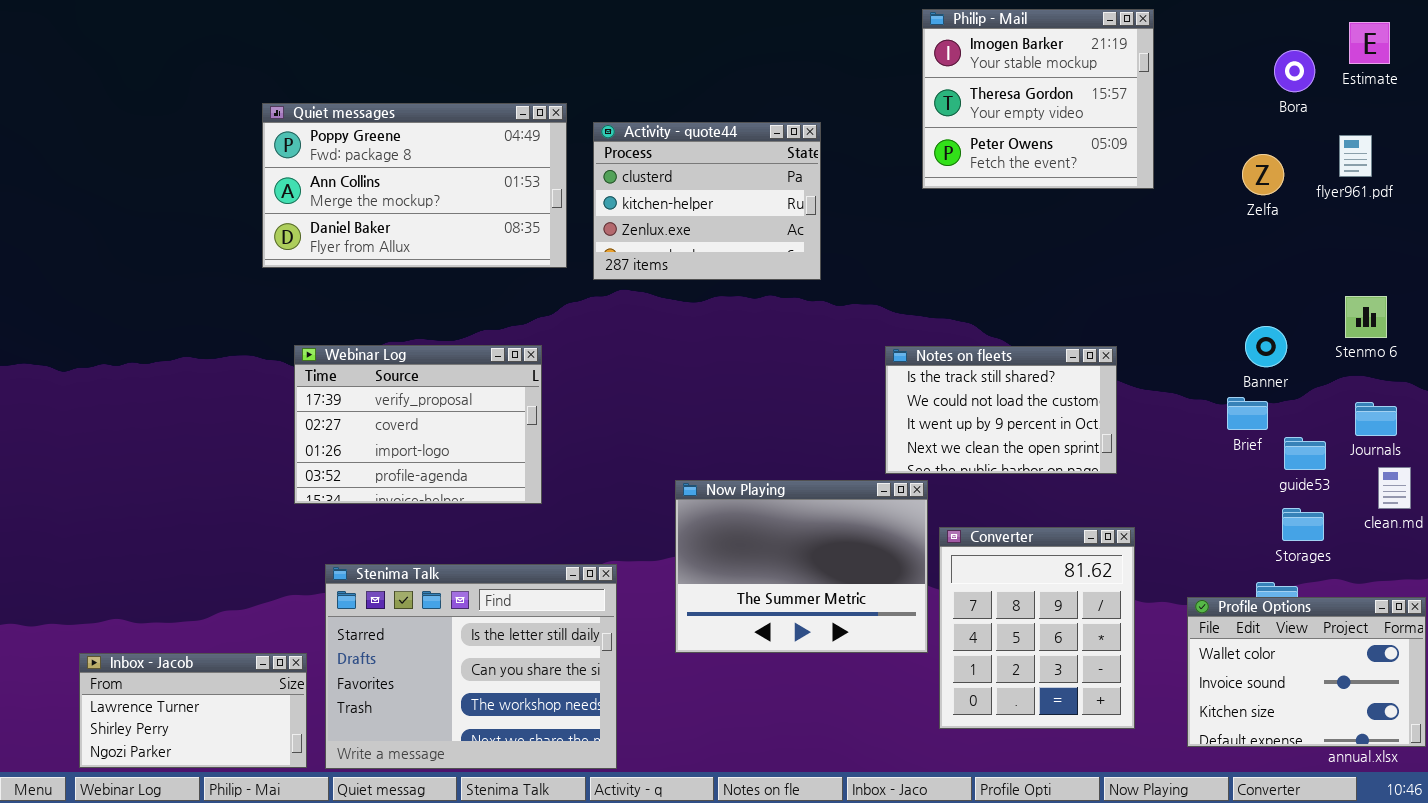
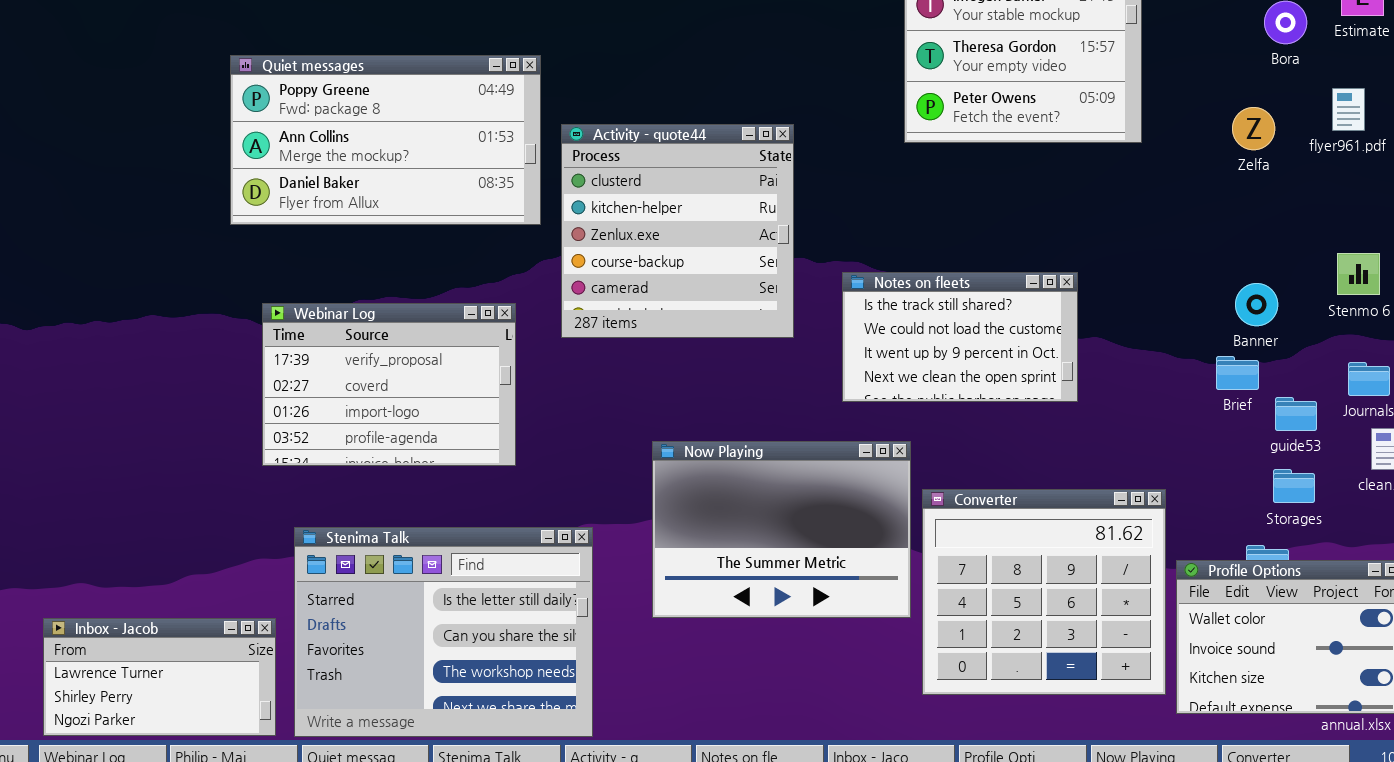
Activity - quote44: [593,122,821,280] -> [561,124,794,338], moved, resized
Notes on fleets: [885,346,1117,474] -> [842,272,1078,402], moved
Converter: [939,527,1135,729] -> [922,489,1166,695], resized

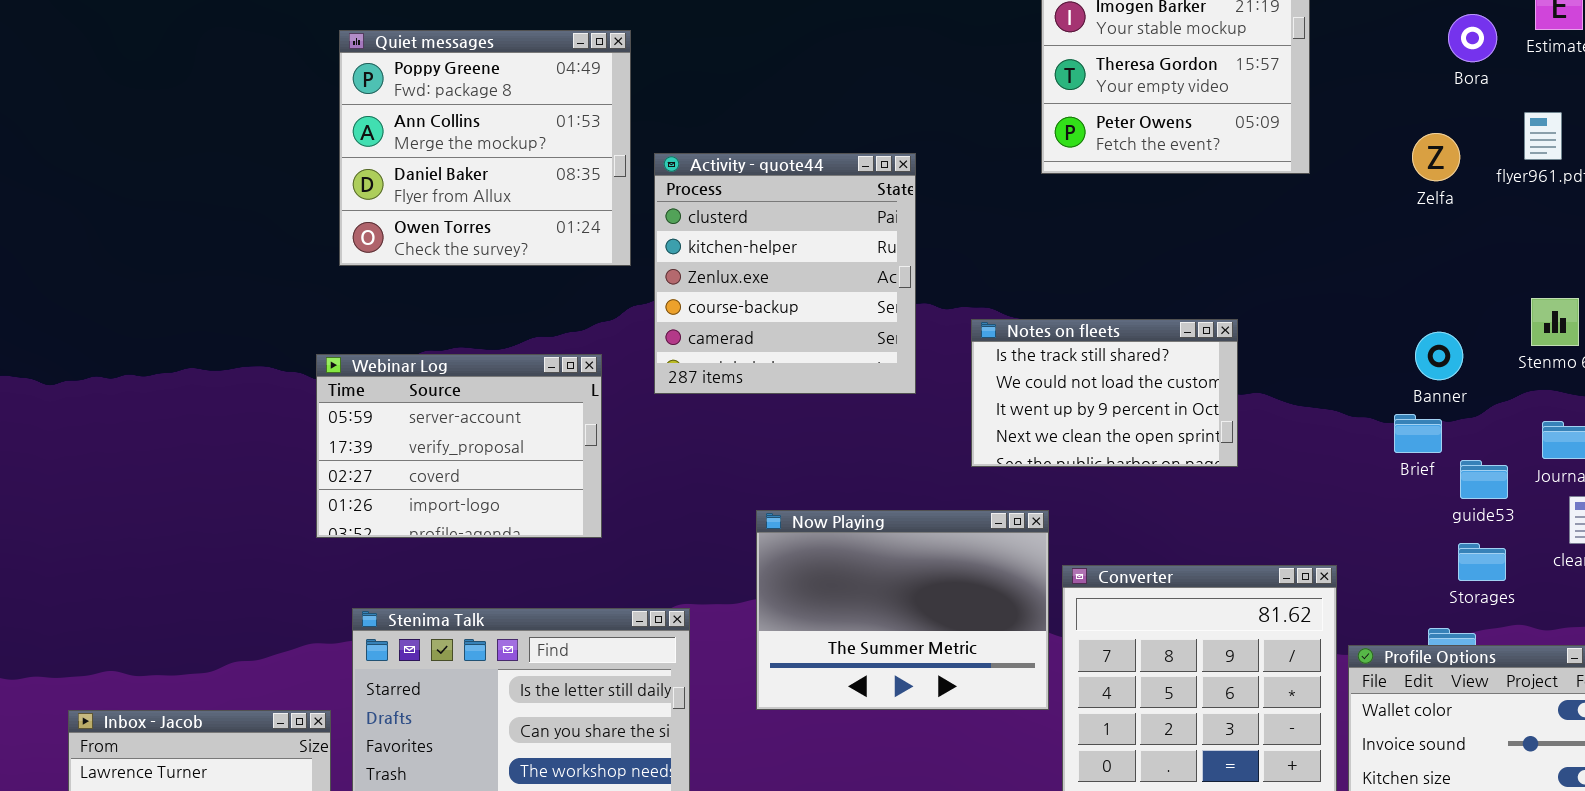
Quiet messages: [230,55,541,225] -> [339,30,631,266], resized
Webinar Log: [262,303,516,466] -> [316,354,602,538], scrolled up 1 row

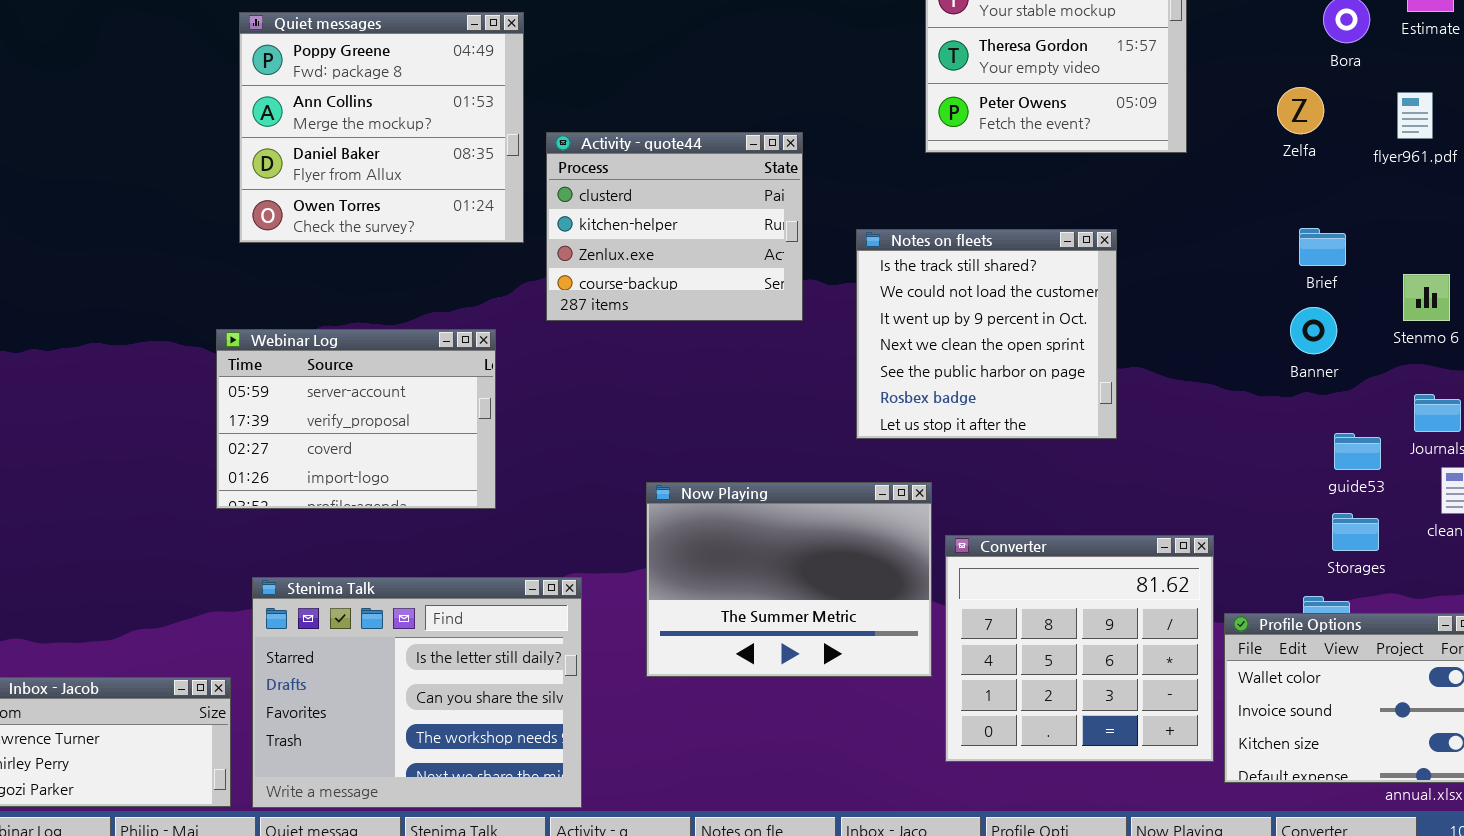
Zelfa: [1412,133,1460,181] -> [1277,87,1324,134], moved
Activity - quote44: [654,153,916,394] -> [546,132,803,321], resized
Notes on fleets: [971,319,1238,467] -> [856,229,1117,439], resized
Brief: [1394,414,1442,453] -> [1299,228,1346,266], moved

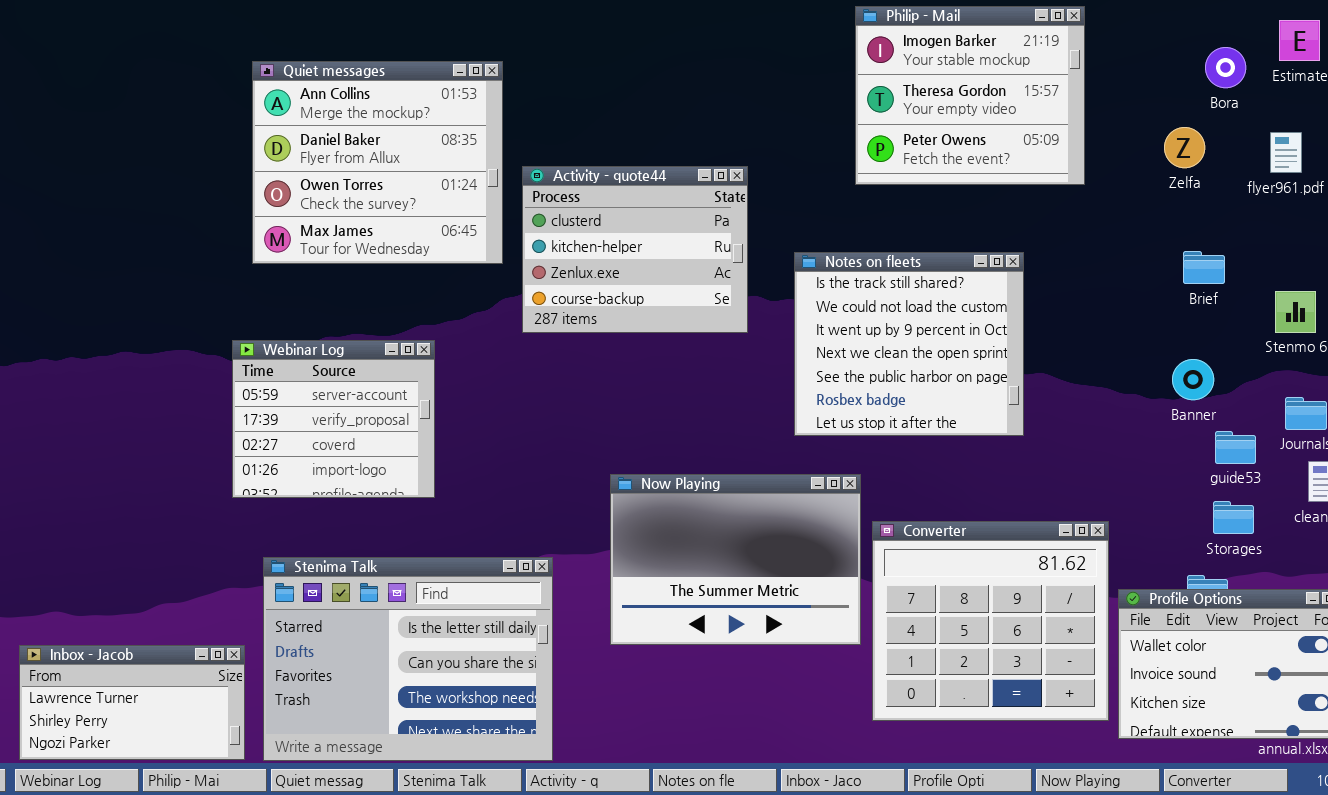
Quiet messages: [239,12,524,243] -> [252,61,503,264], scrolled down 1 row
Banner: [1290,307,1337,354] -> [1172,359,1214,400], moved
Webinar Log: [216,329,496,509] -> [232,340,435,498], resized

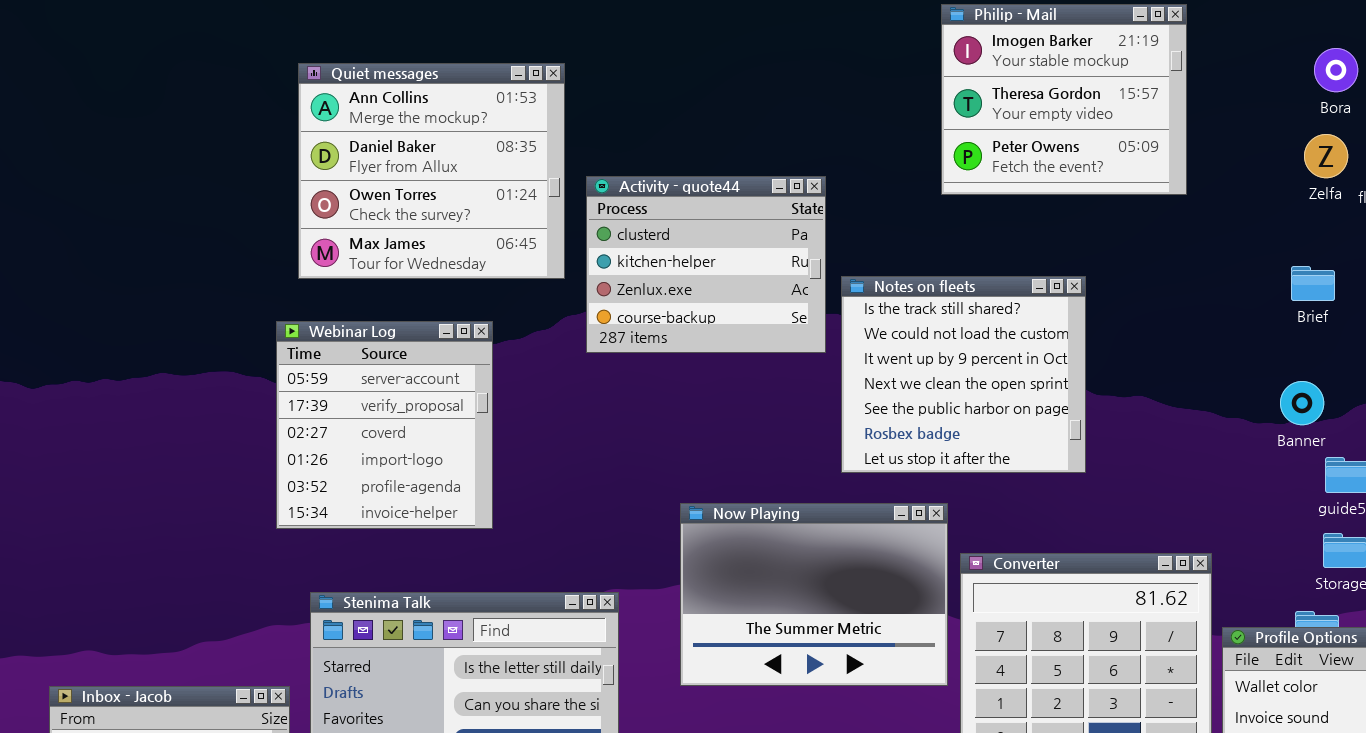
Zelfa: [1164,127,1205,168] -> [1304,134,1348,178], moved
Notes on fleets: [794,252,1024,436] -> [841,276,1086,473], moved
Webinar Log: [232,340,435,498] -> [276,321,493,529], resized

